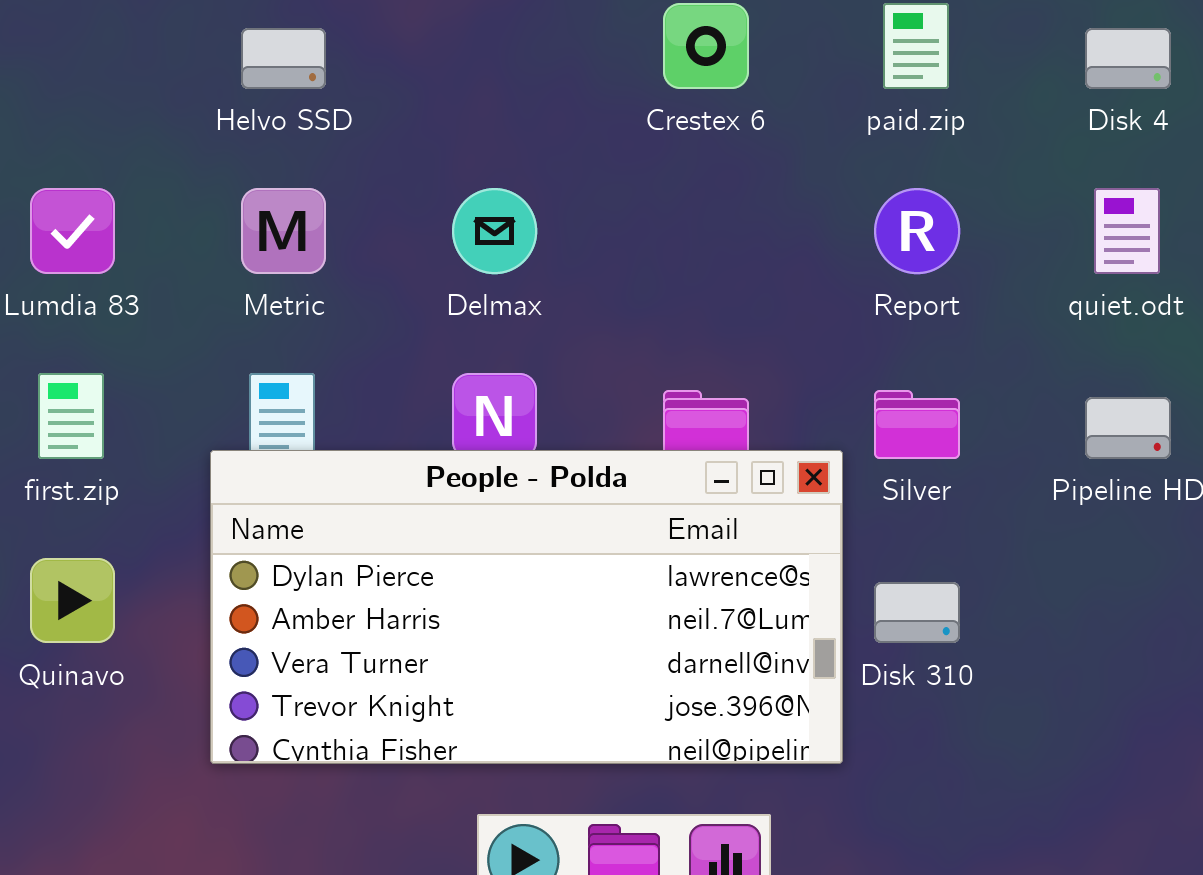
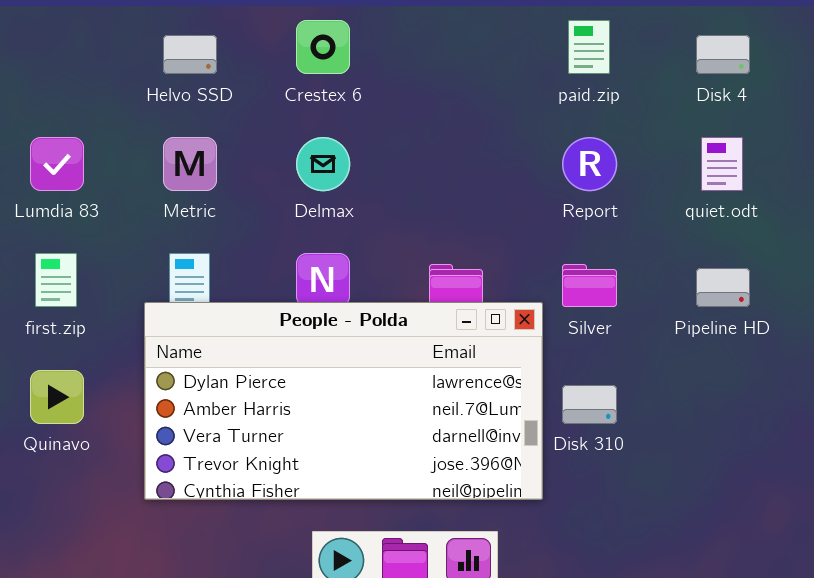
Crestex 6: [663,3,749,89] -> [296,20,350,74], moved

